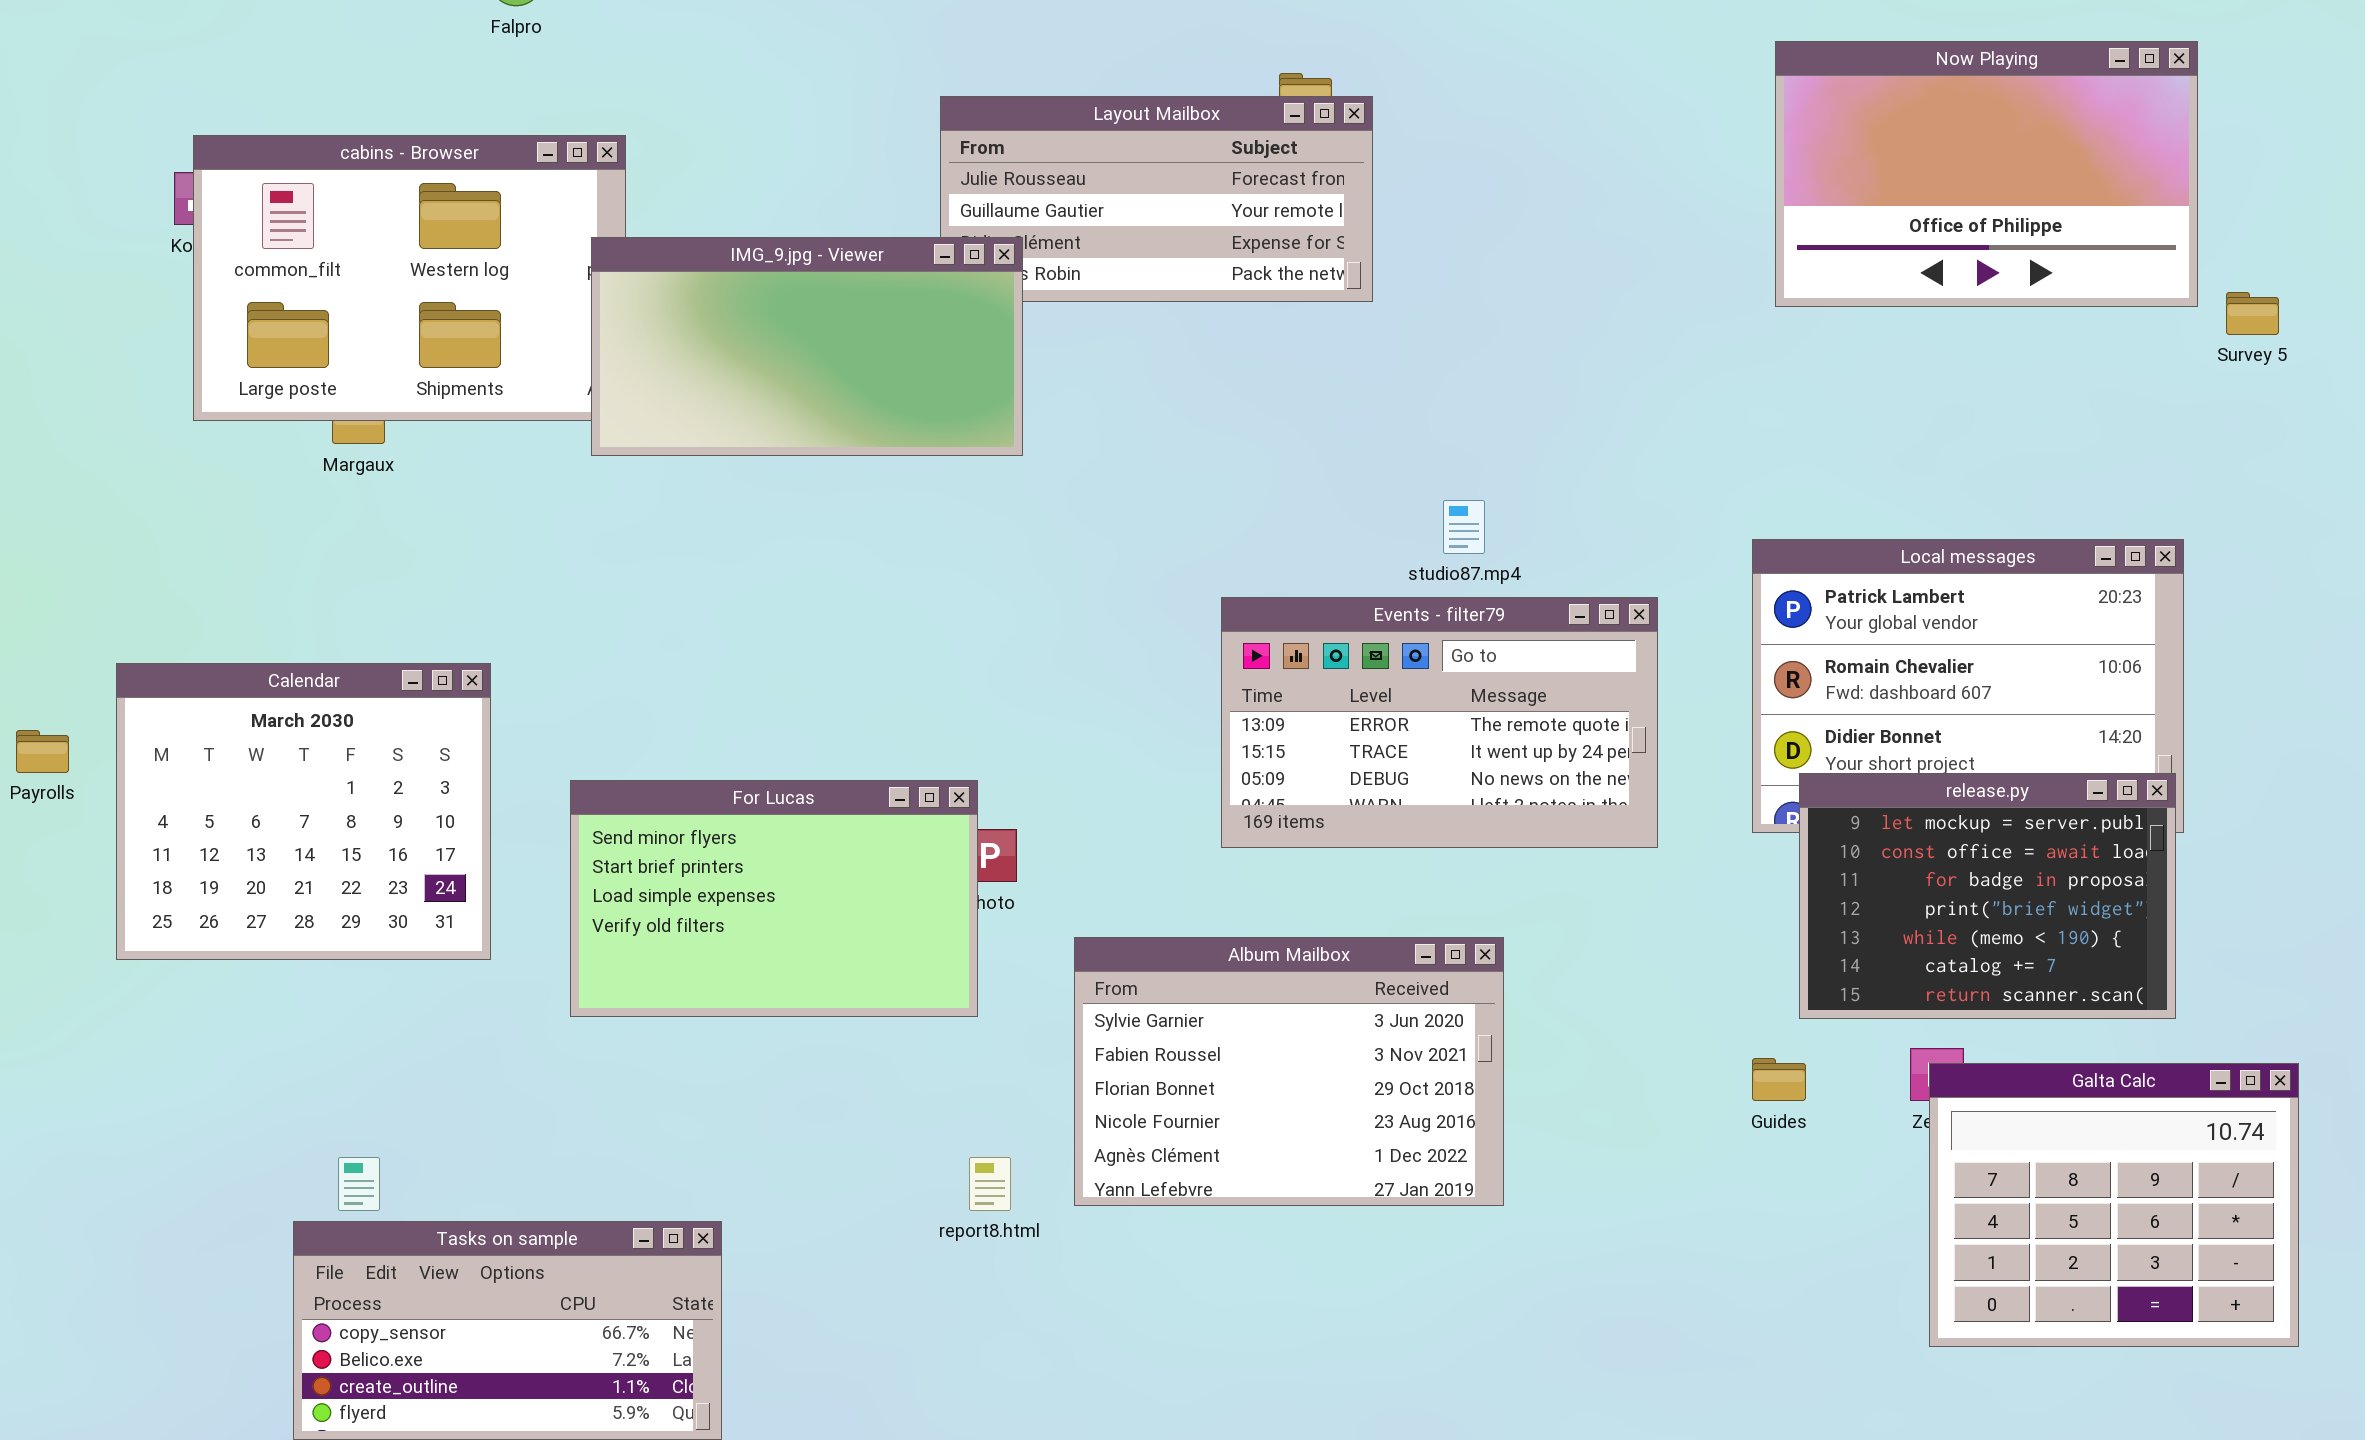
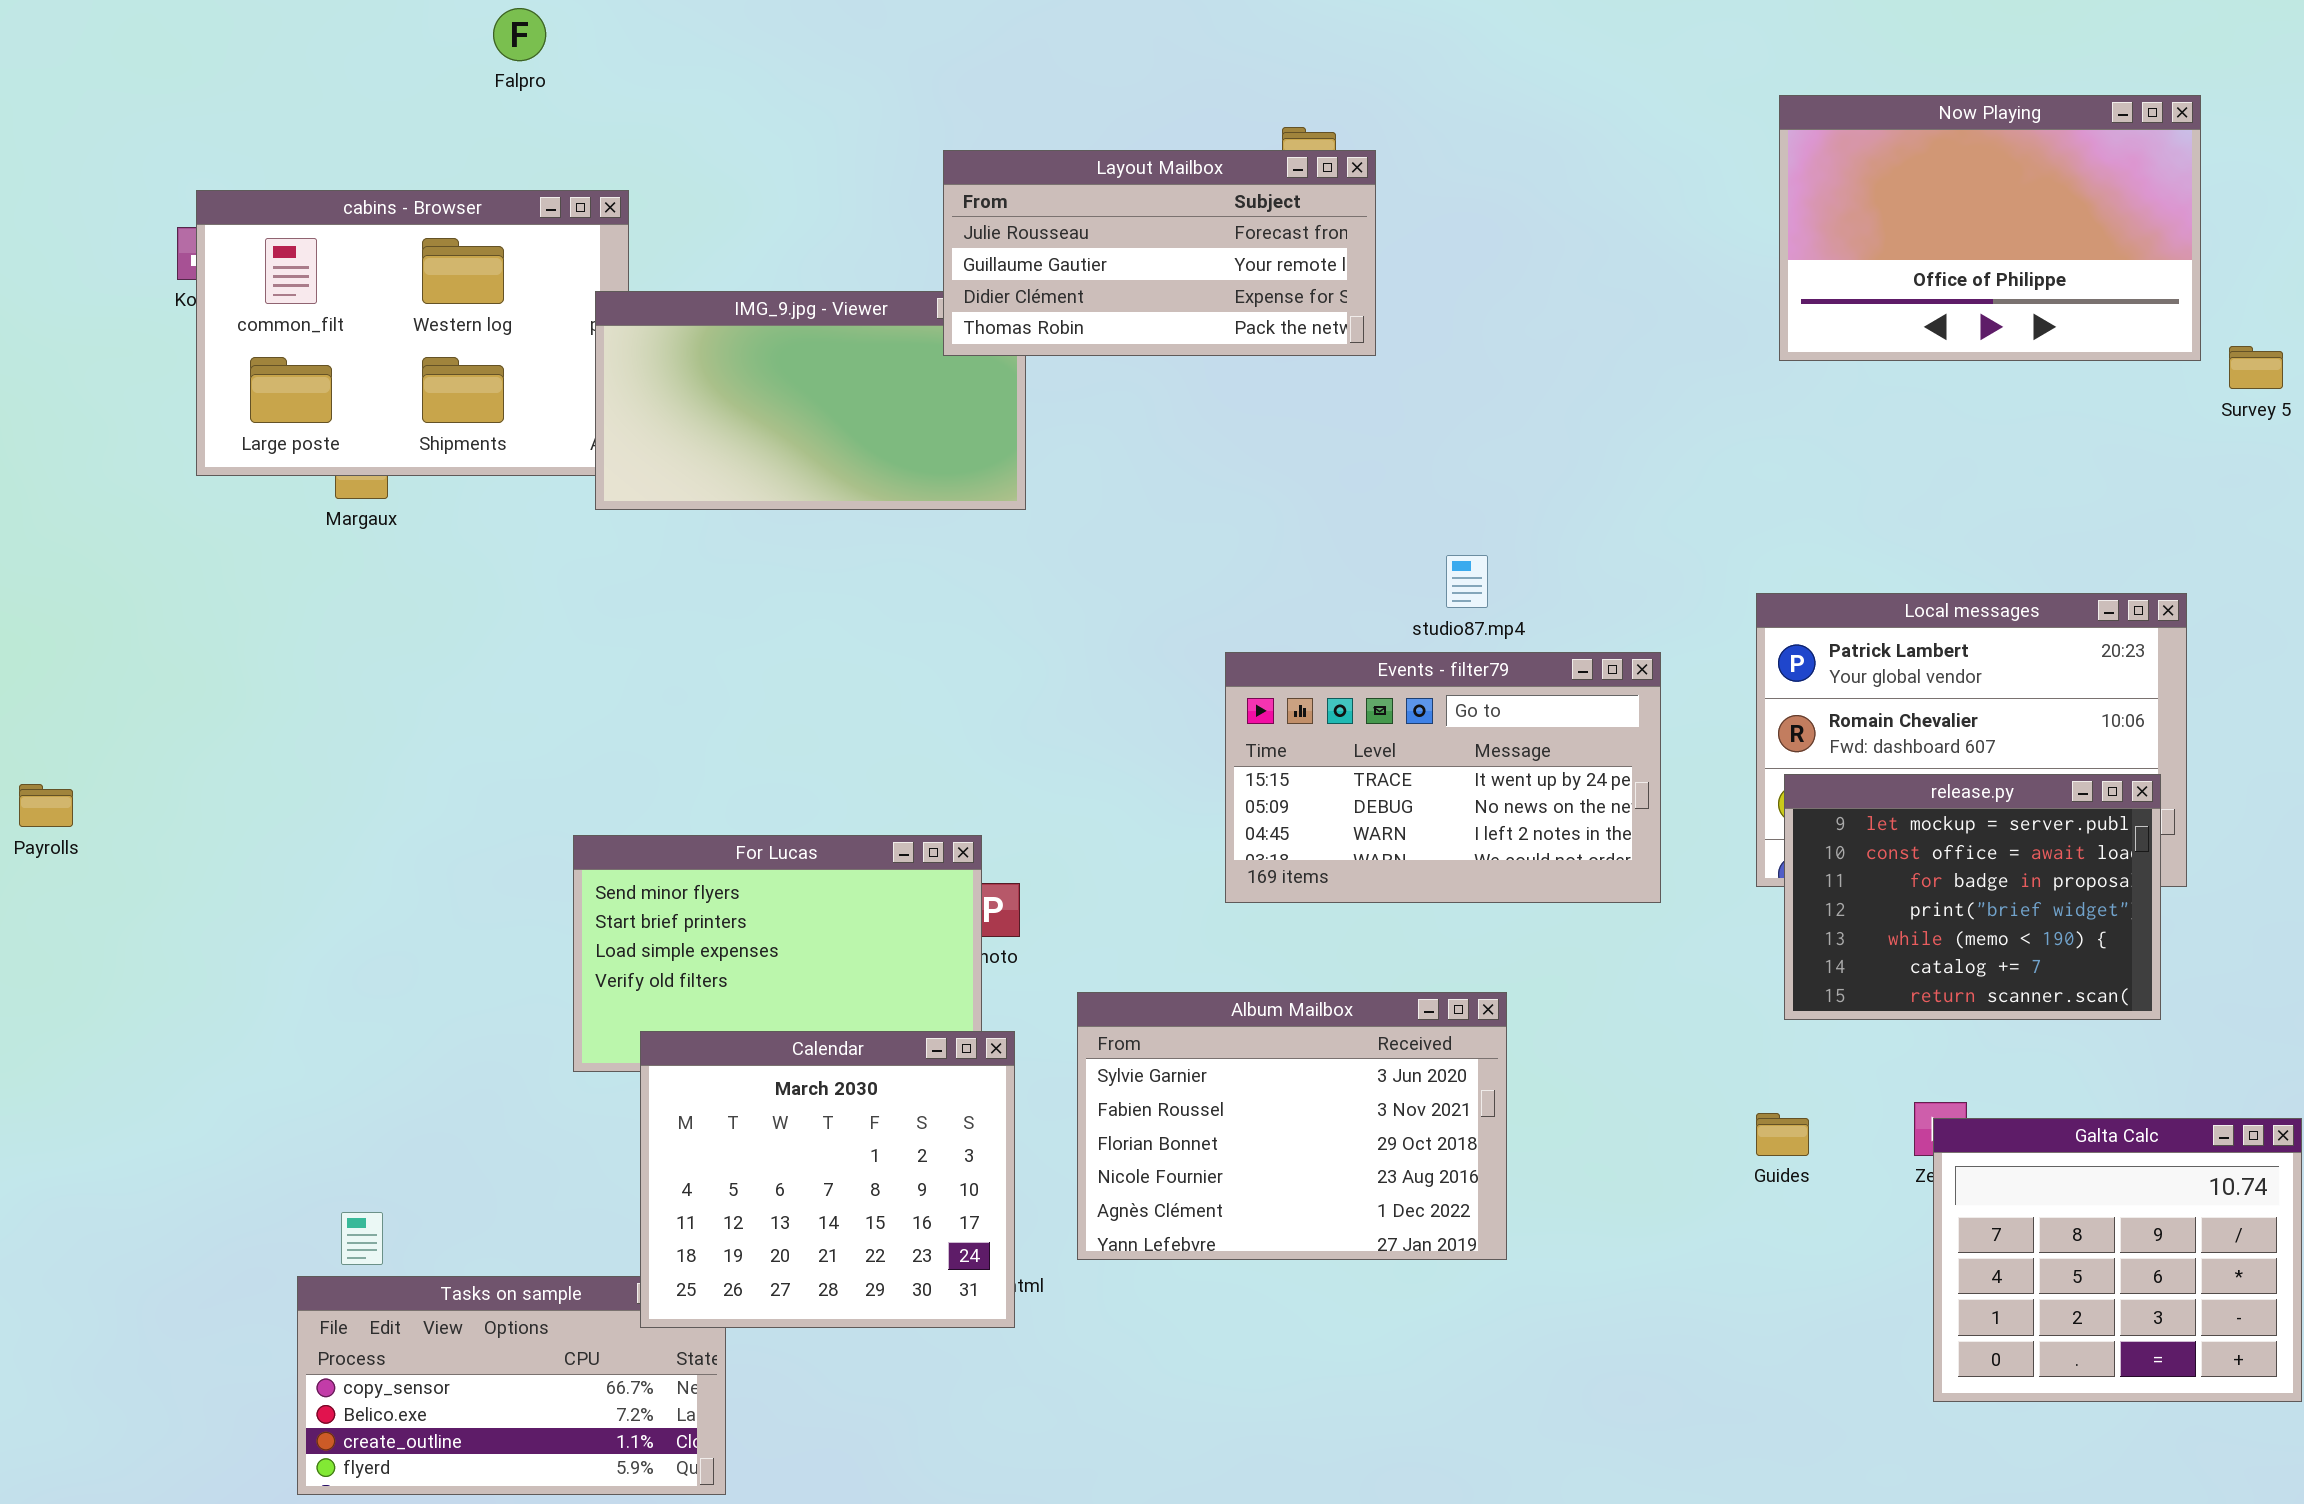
Layout Mailbox: [940,96,1373,302] -> [943,150,1376,356], raised
Events - filter79: [1221,597,1658,848] -> [1225,652,1661,903], scrolled down 1 row
Calendar: [116,663,491,960] -> [640,1031,1015,1328], moved
release.py: [1799,773,2176,1019] -> [1784,774,2161,1020], moved

